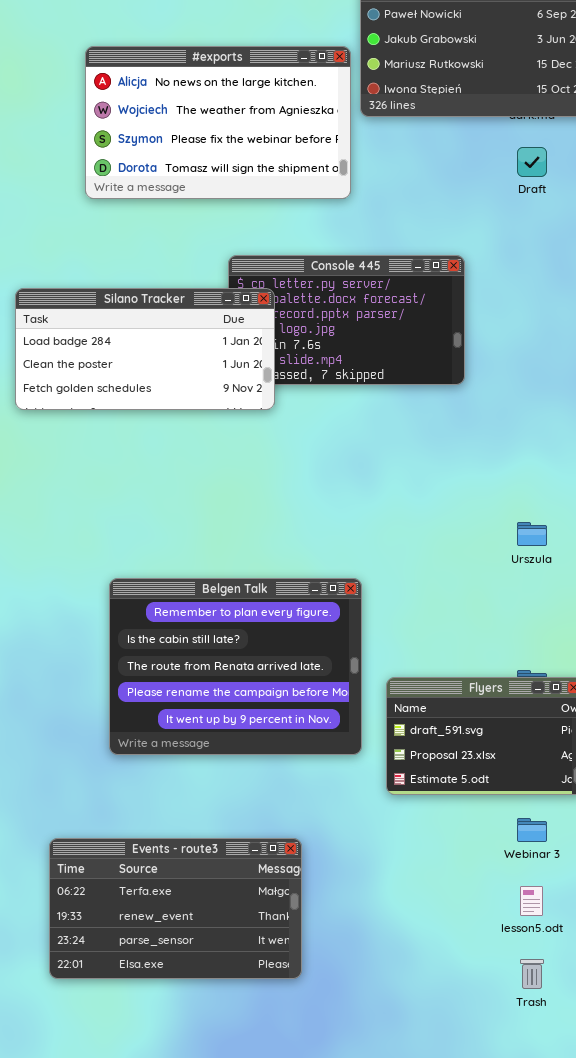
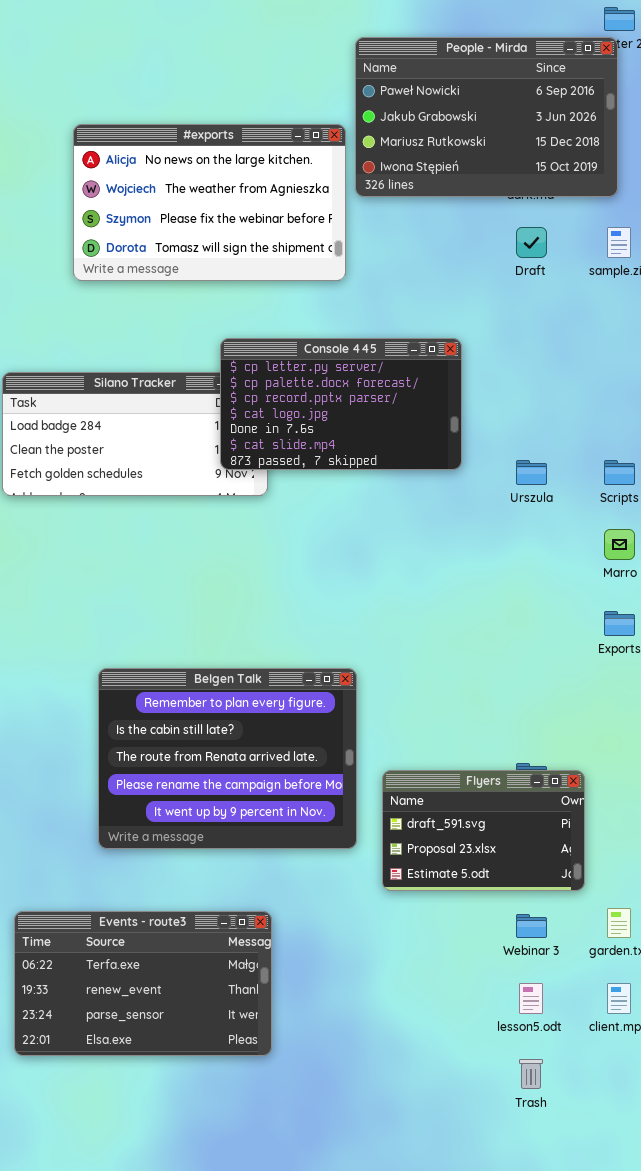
Console 445: [228,255,465,385] -> [220,338,462,470], raised
Urszula: [517,522,547,546] -> [516,460,547,485], moved
Events - route3: [49,838,302,979] -> [14,911,272,1056], moved

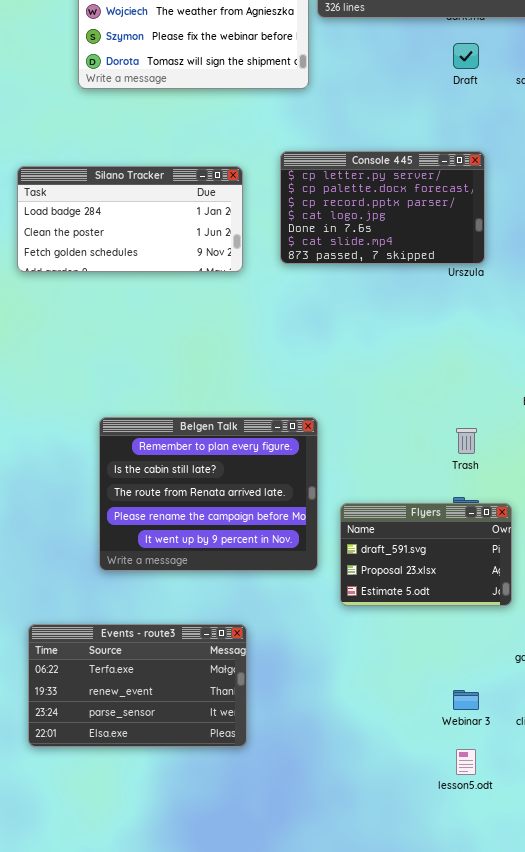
Console 445: [220,338,462,470] -> [280,151,485,264], moved
Webinar 3: [516,914,547,938] -> [453,690,479,710], moved
lesson5.odt: [519,983,543,1014] -> [456,749,476,775], moved
Trash: [519,1059,543,1089] -> [456,428,477,454], moved

